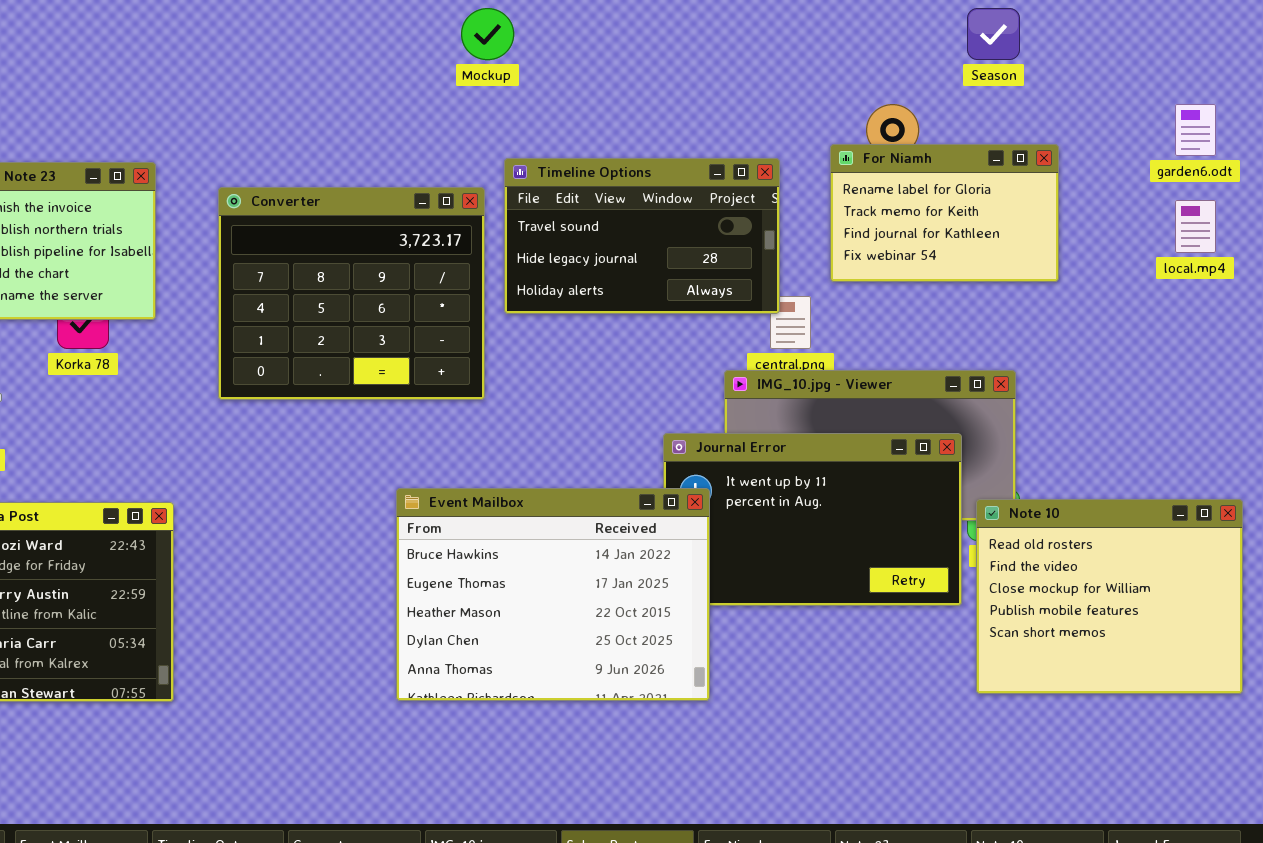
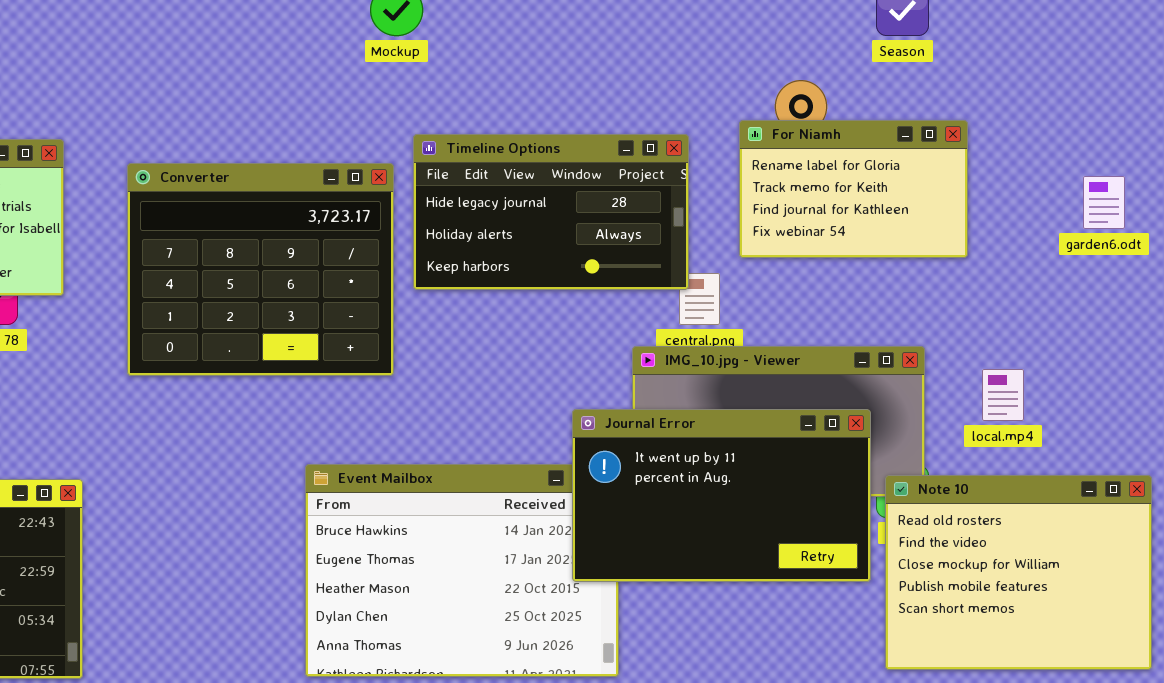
garden6.odt: [1175,104,1216,156] -> [1083,176,1125,229], moved
Timeline Options: [504,158,780,314] -> [413,134,689,290], scrolled down 1 row
local.mp4: [1175,200,1216,253] -> [982,369,1024,421], moved
Journal Error: [663,433,962,606] -> [572,409,871,582], raised

